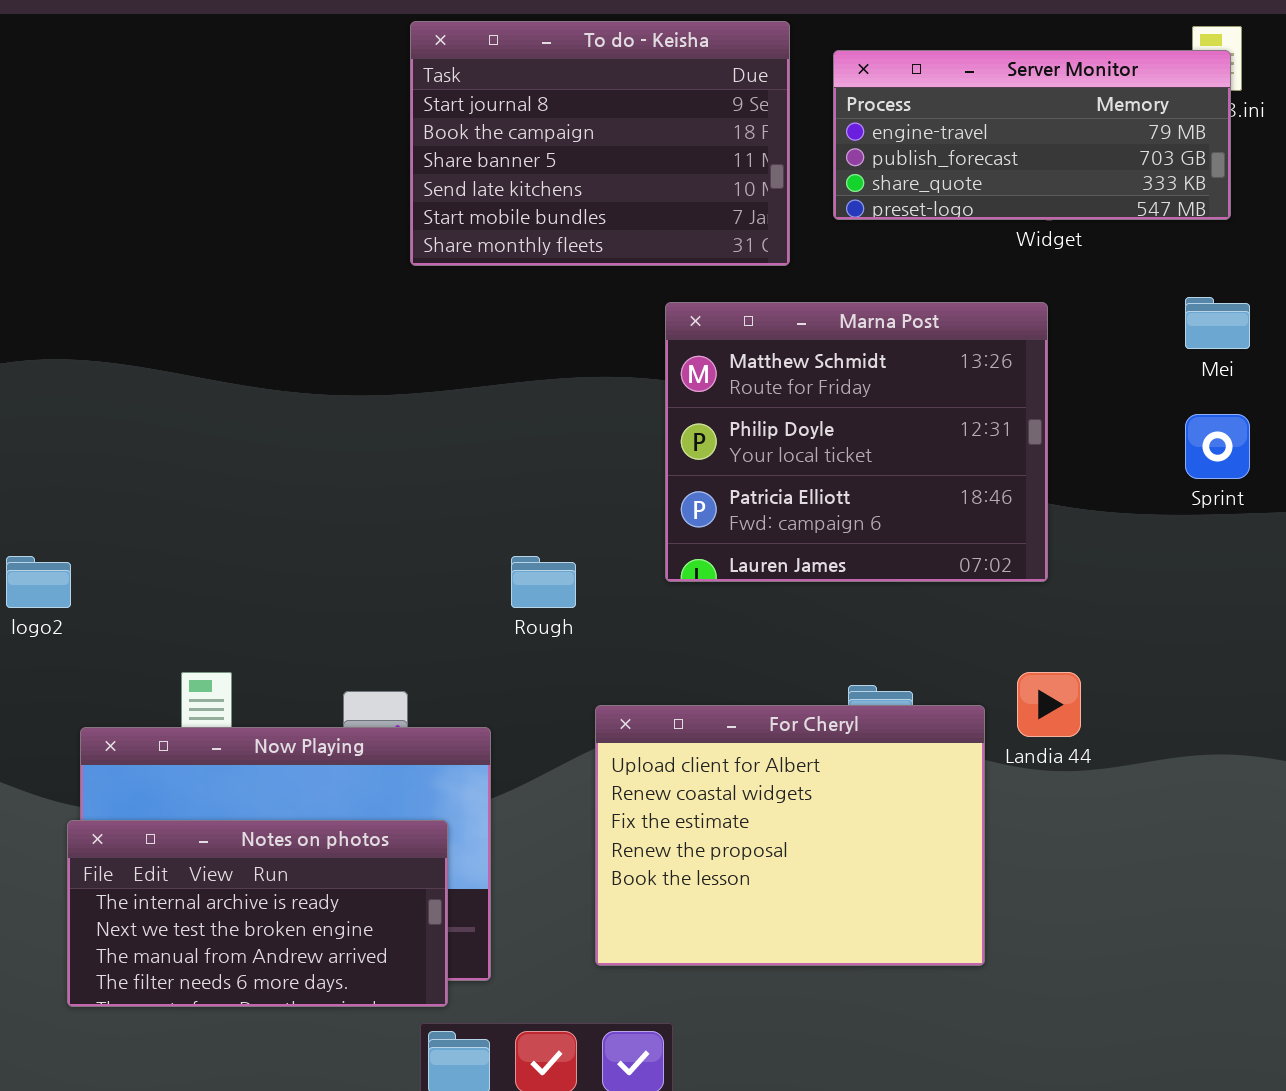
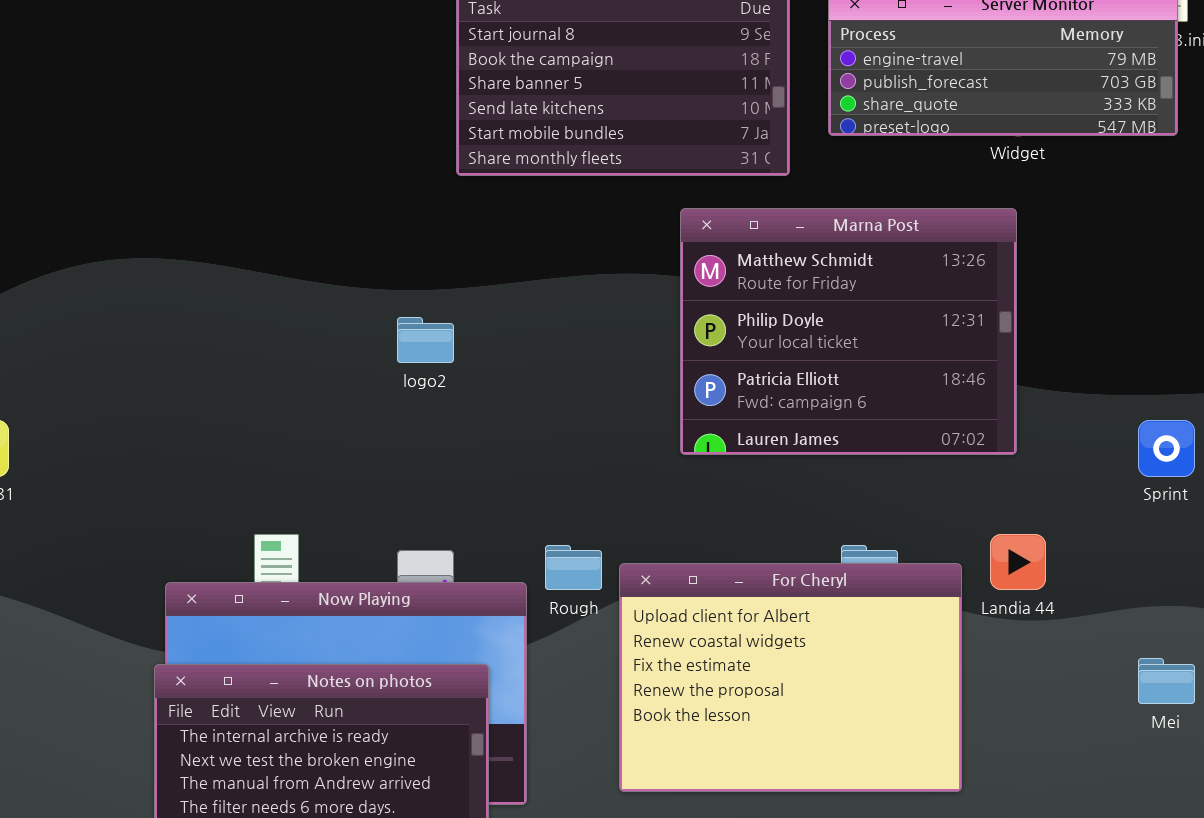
Mei: [1185,297,1250,349] -> [1138,658,1195,704], moved
Sprint: [1185,414,1250,479] -> [1138,420,1195,477], moved
logo2: [6,556,71,608] -> [397,317,454,363], moved
Rough: [511,556,576,608] -> [545,545,602,590], moved

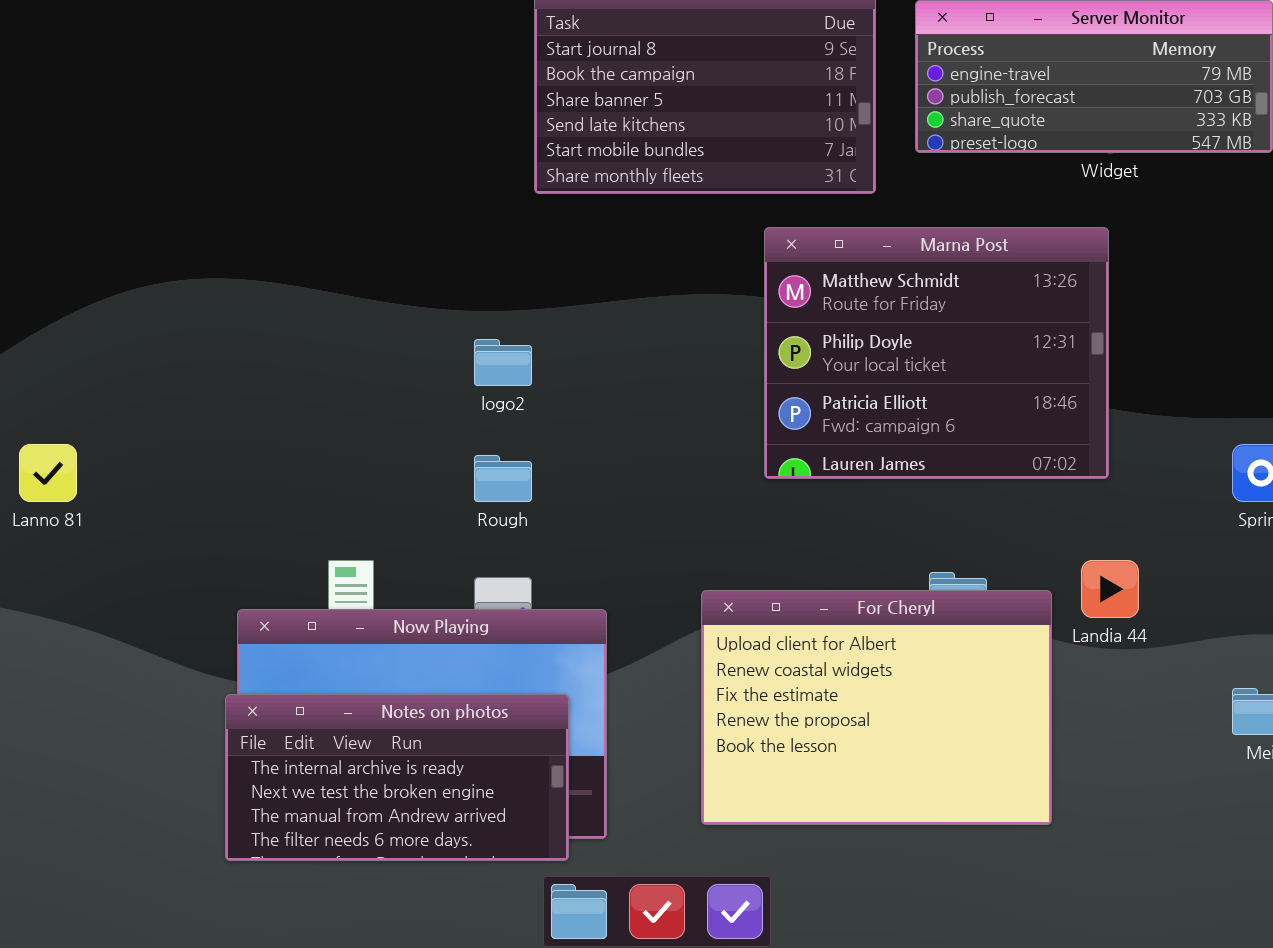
Rough: [545,545,602,590] -> [474,455,532,502], moved

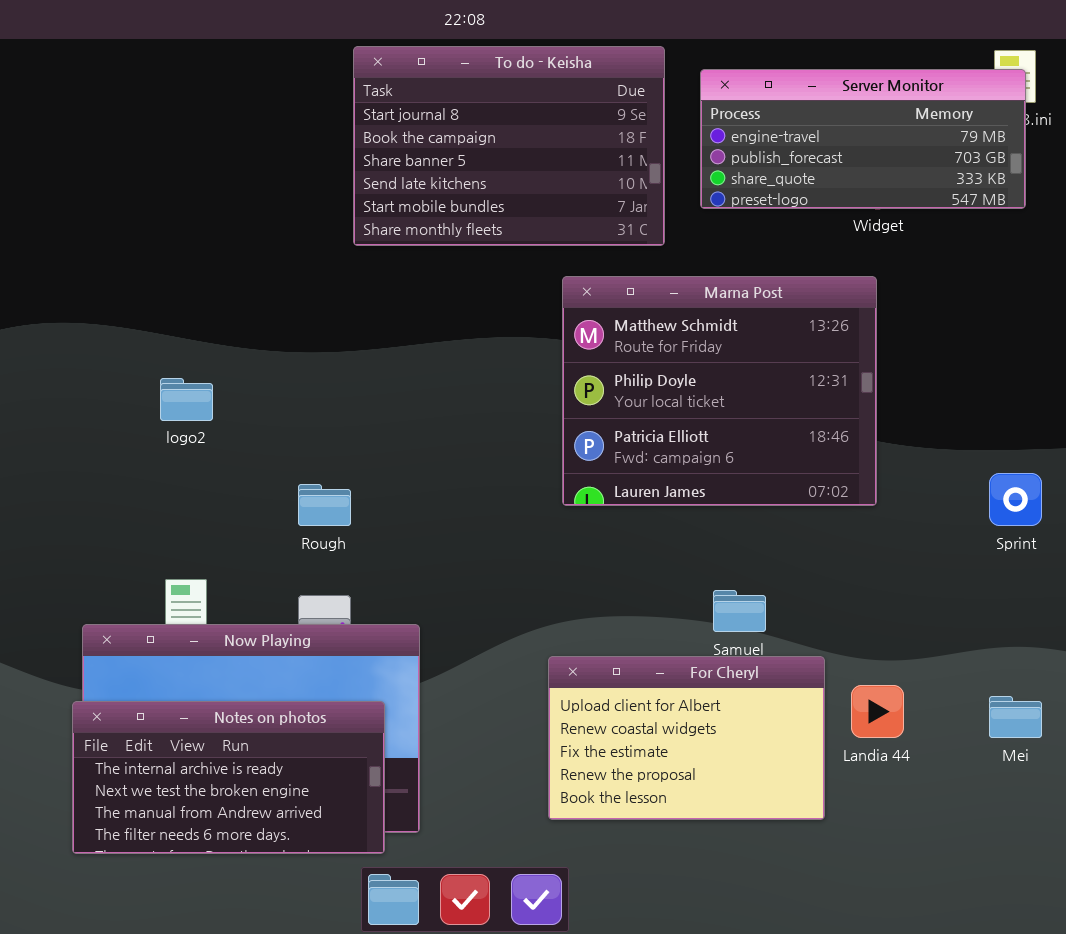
logo2: [474,339,532,386] -> [160,378,213,421], moved
Landia 44: [1081,560,1139,618] -> [851,685,904,738], moved
For Cheryl: [701,590,1052,825] -> [548,656,825,820], resized

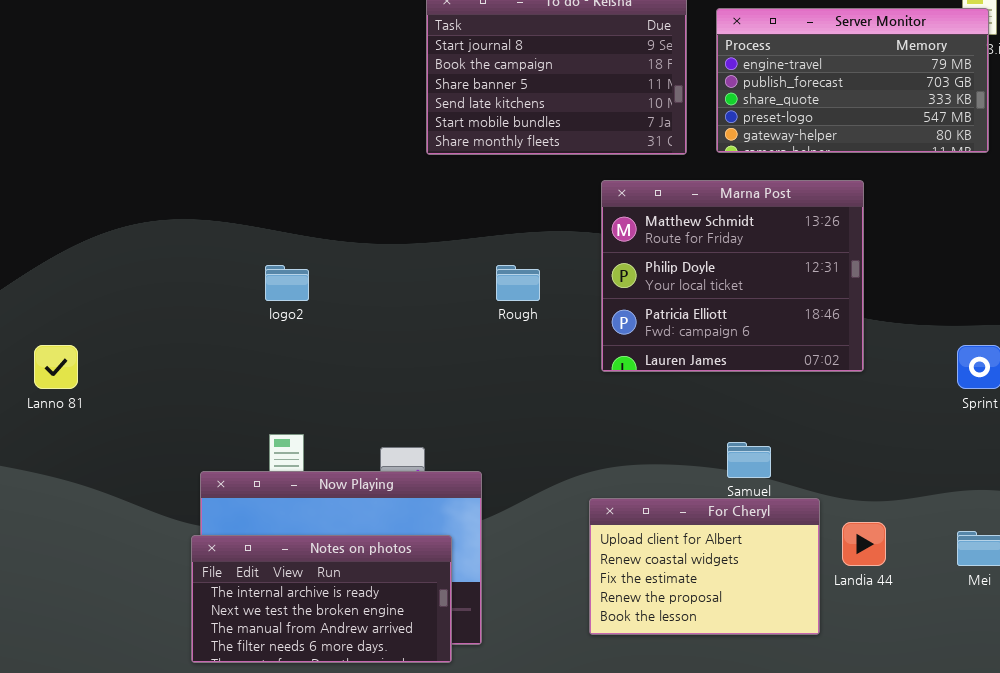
Server Monitor: [700,69,1026,209] -> [716,8,989,153], resized
Rough: [298,484,351,526] -> [496,265,540,301], moved

